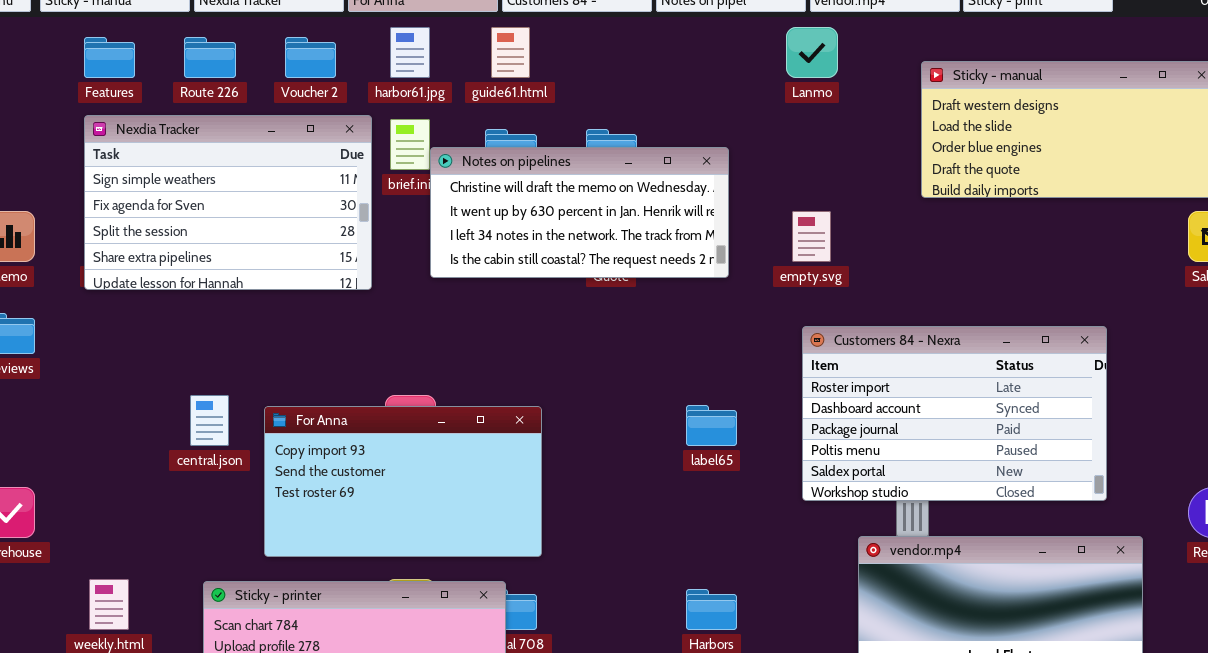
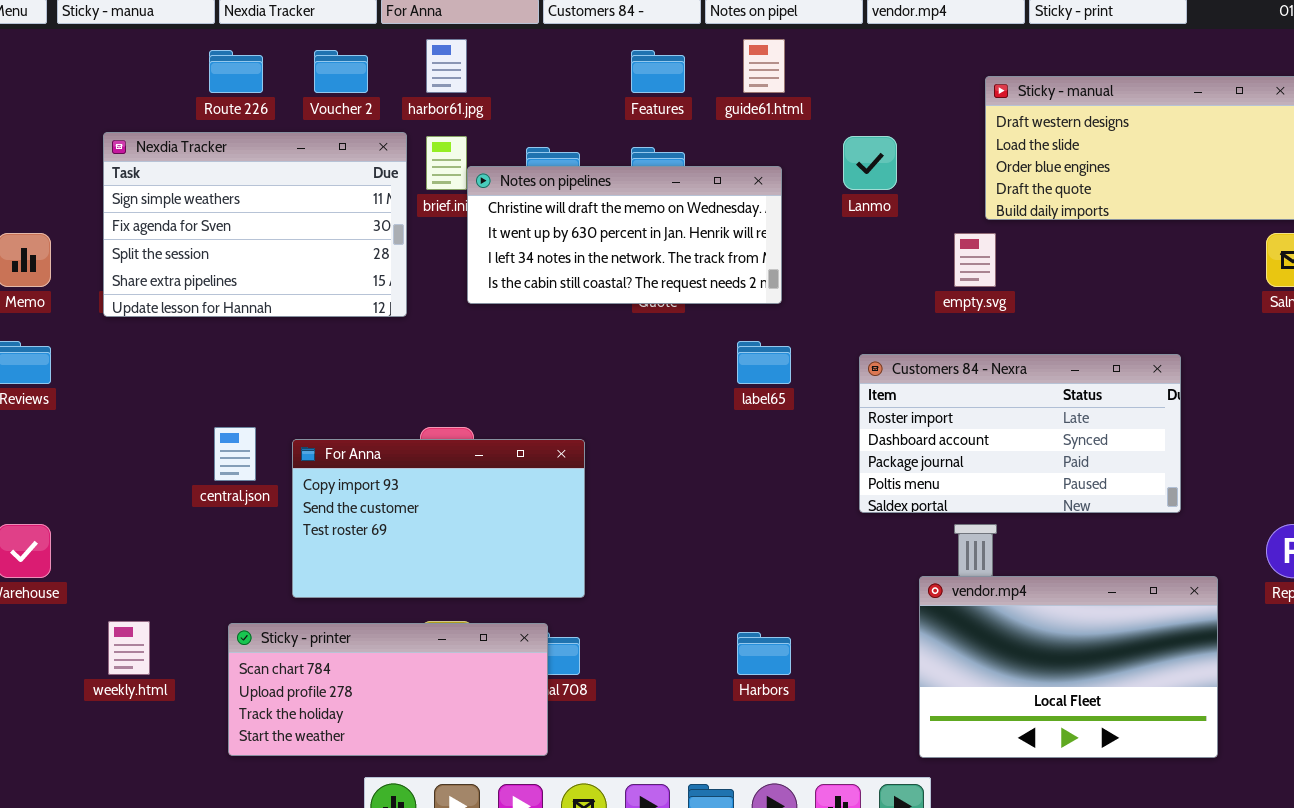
guide61.html: [491,27,530,78] -> [743,39,785,93], moved
Lanmo: [786,27,838,78] -> [843,136,897,190], moved
Features: [84,37,135,78] -> [631,50,685,93], moved
empty.svg: [792,211,831,262] -> [954,233,996,287], moved
Customers 84 - Nexra: [802,326,1107,501] -> [859,354,1181,513], resized
label65: [686,405,737,446] -> [737,341,791,384], moved

